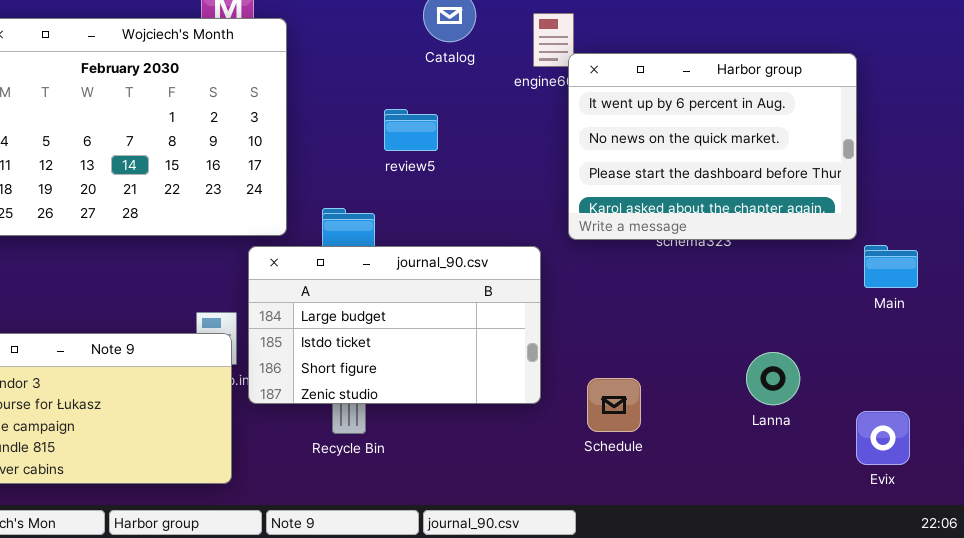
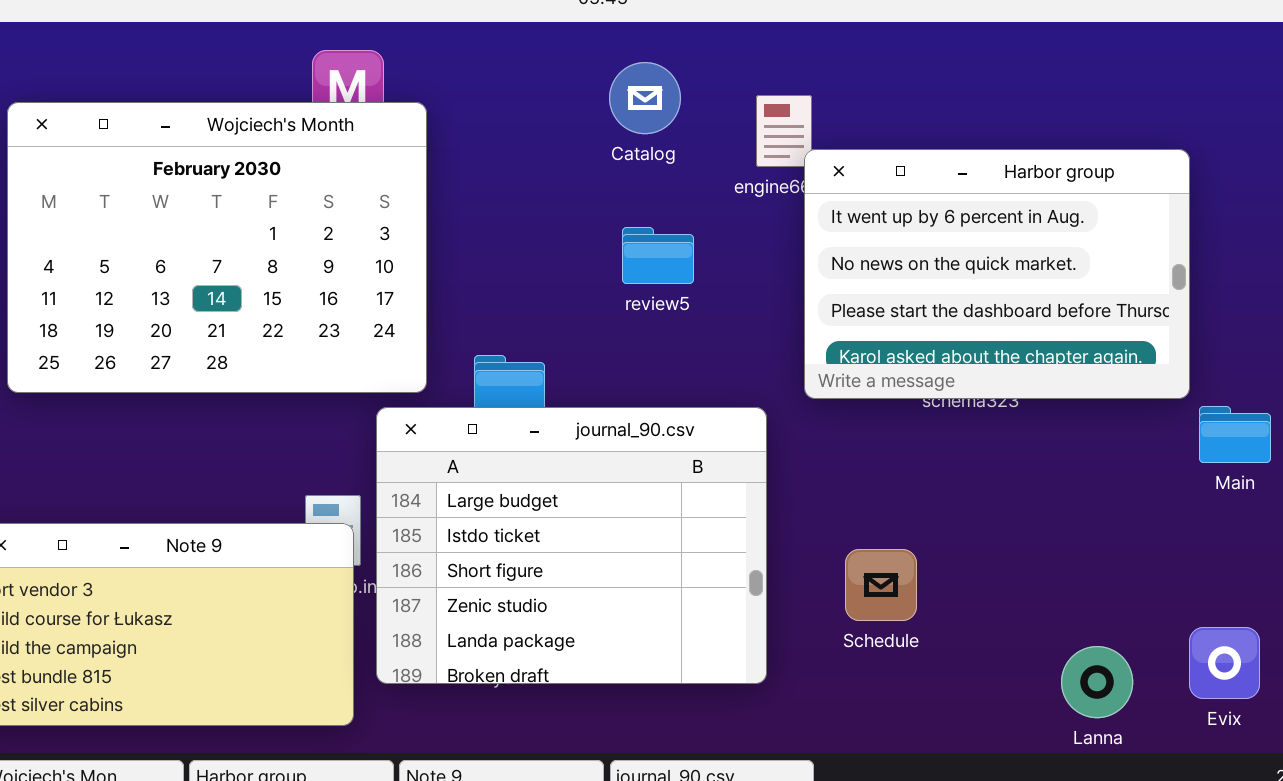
review5: [384,109,438,151] -> [622,227,694,284], moved
journal_90.csv: [248,246,541,404] -> [376,407,767,684], resized
Lanna: [746,352,800,405] -> [1061,646,1133,718], moved
Schedule: [587,378,641,432] -> [845,549,917,621], moved

